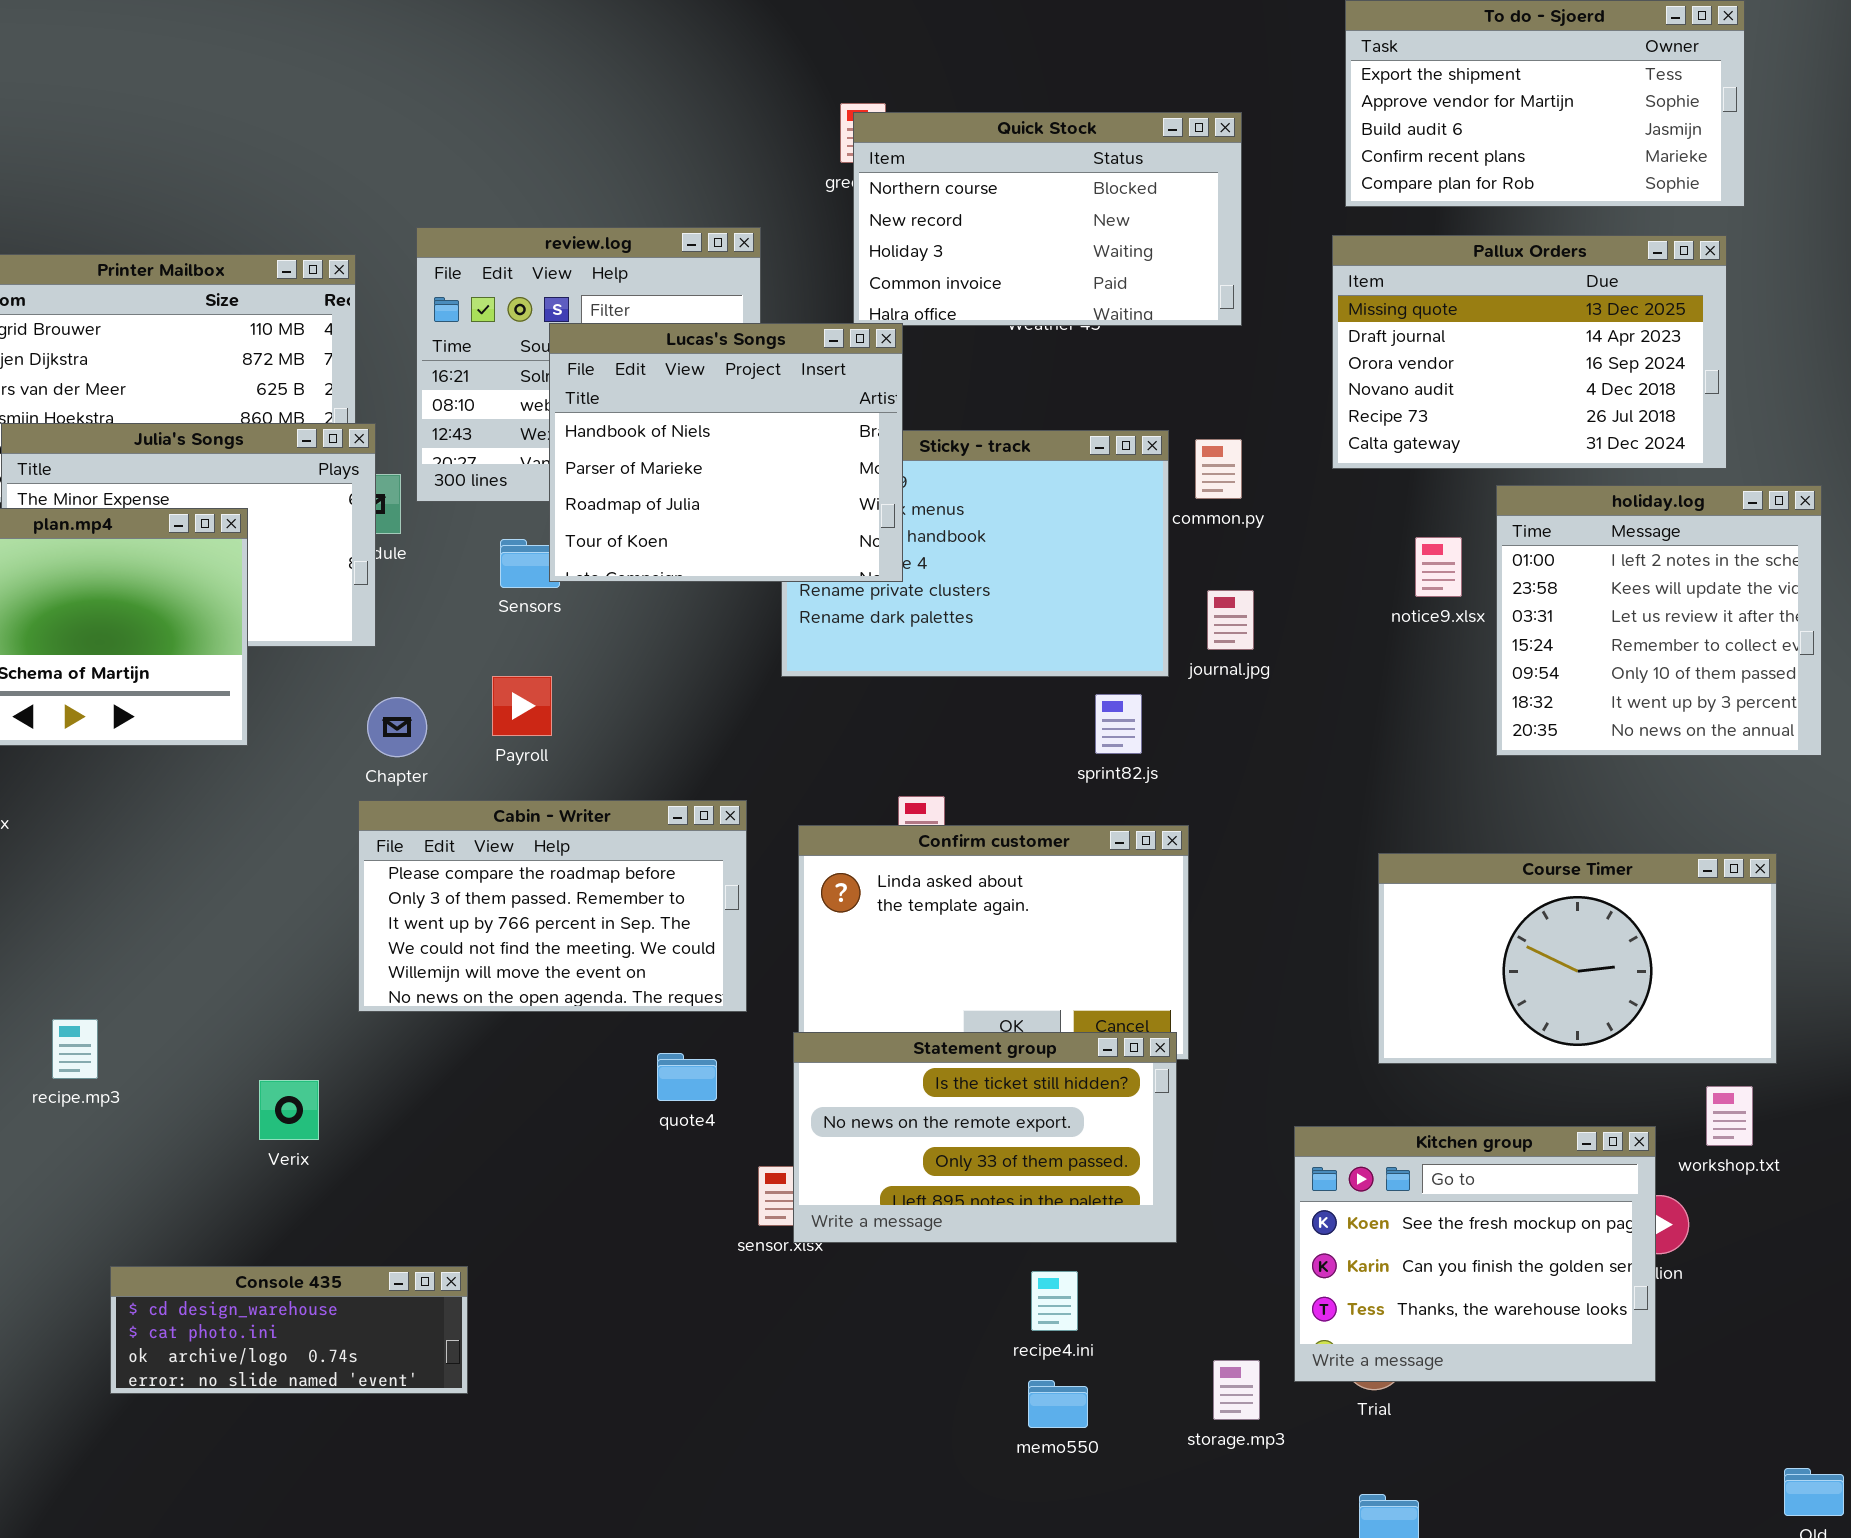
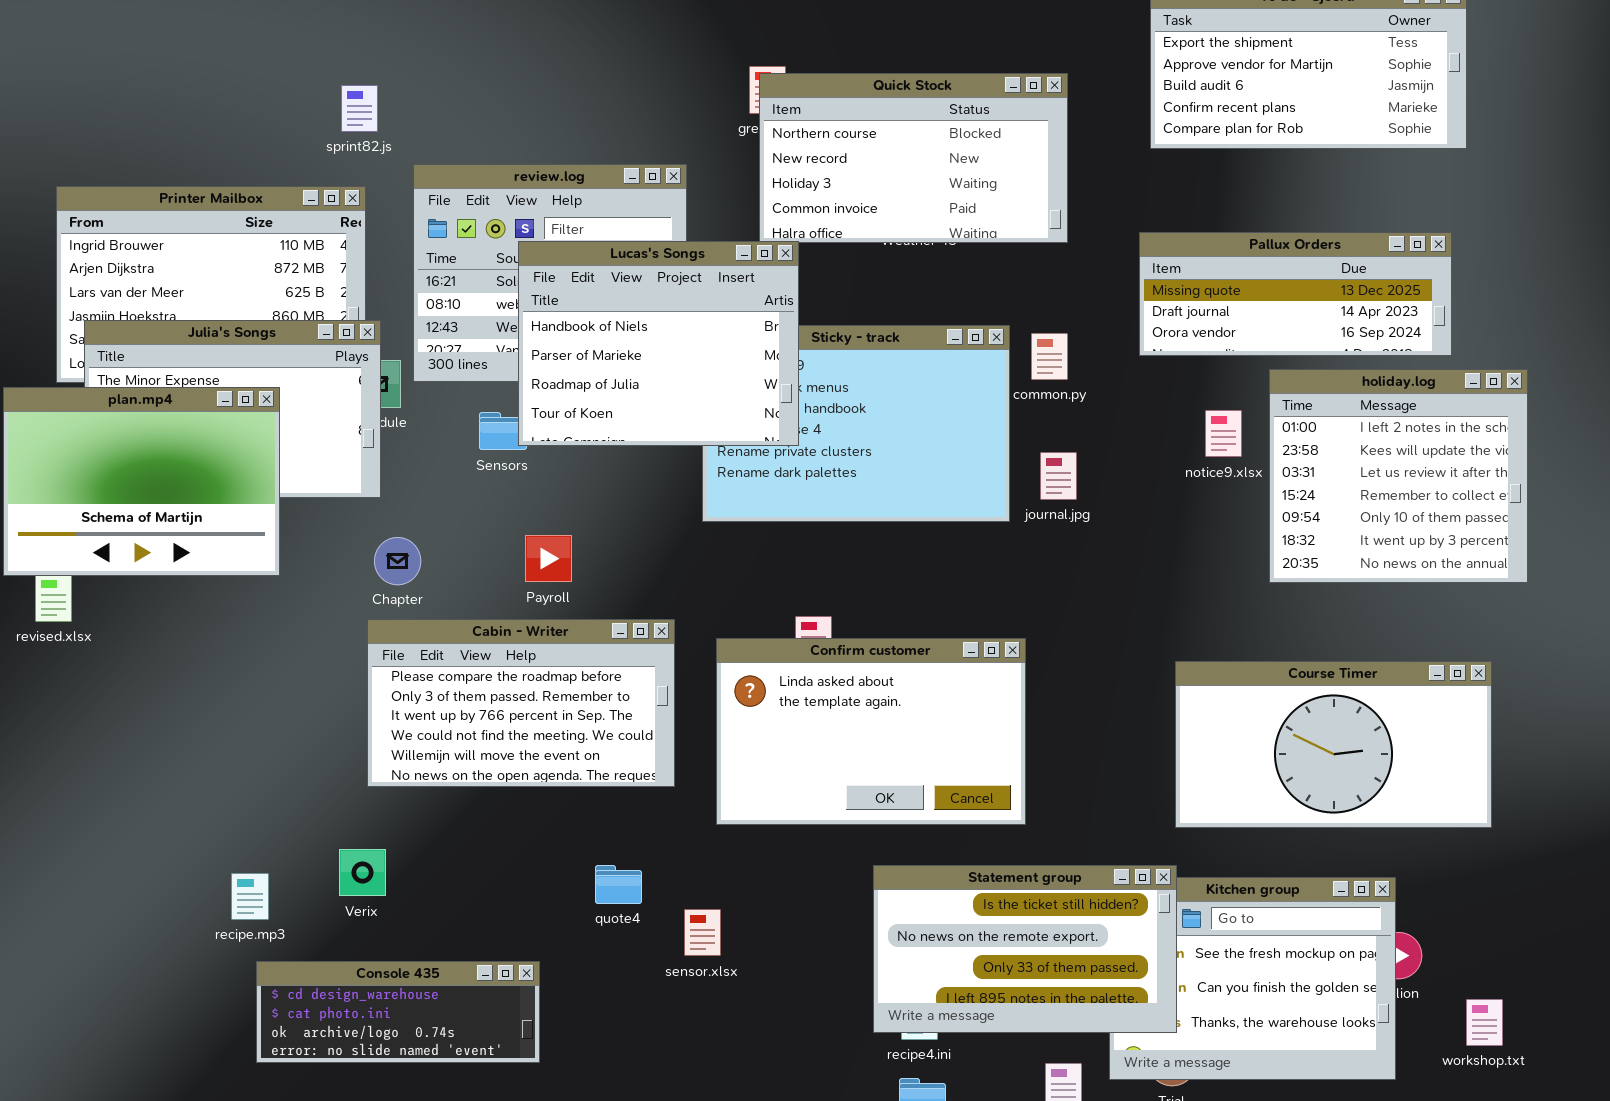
Pallux Orders: [1332,235,1727,469] -> [1139,232,1452,356], resized
Payroll: [492,676,552,736] -> [525,535,572,582], moved
sprint82.js: [1095,694,1142,754] -> [341,85,378,132], moved
recipe.mp3: [52,1019,98,1079] -> [231,873,269,920], moved
Statement group: [793,1032,1177,1243] -> [873,865,1177,1033], moved
quote4: [657,1053,717,1101] -> [595,865,642,904], moved
Verix: [259,1080,319,1140] -> [339,849,386,896], moved
workshop.txt: [1706,1086,1753,1146] -> [1466,999,1503,1046], moved
Console 435: [110,1266,468,1394] -> [256,961,540,1063], moved

